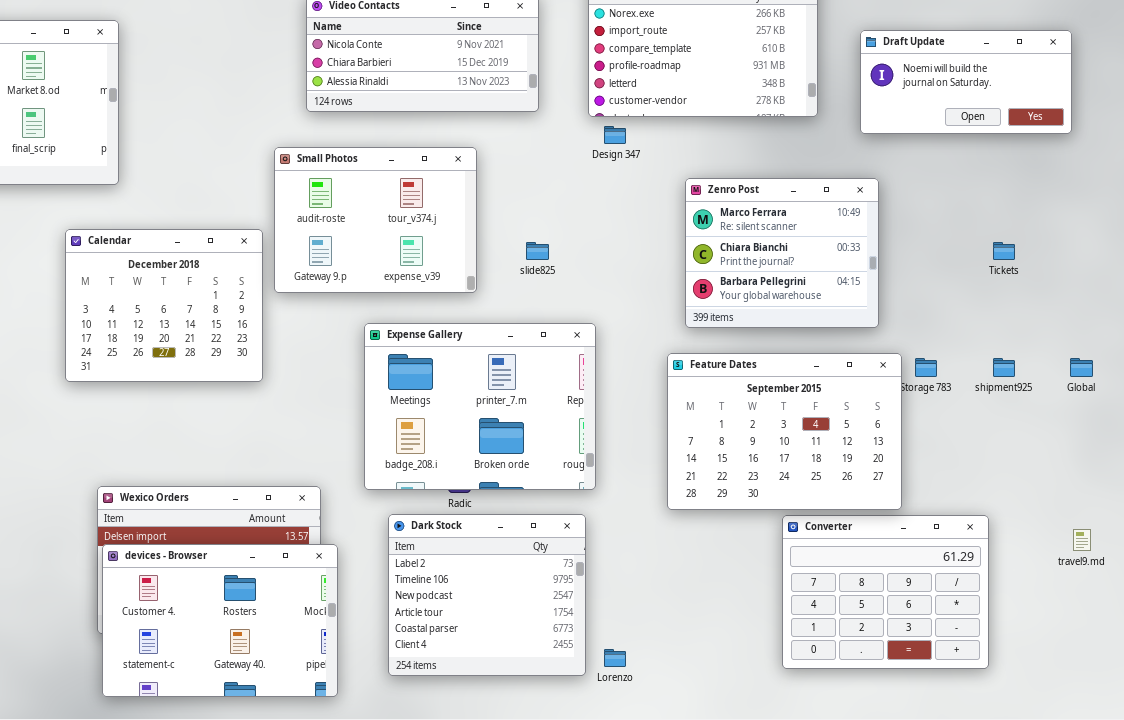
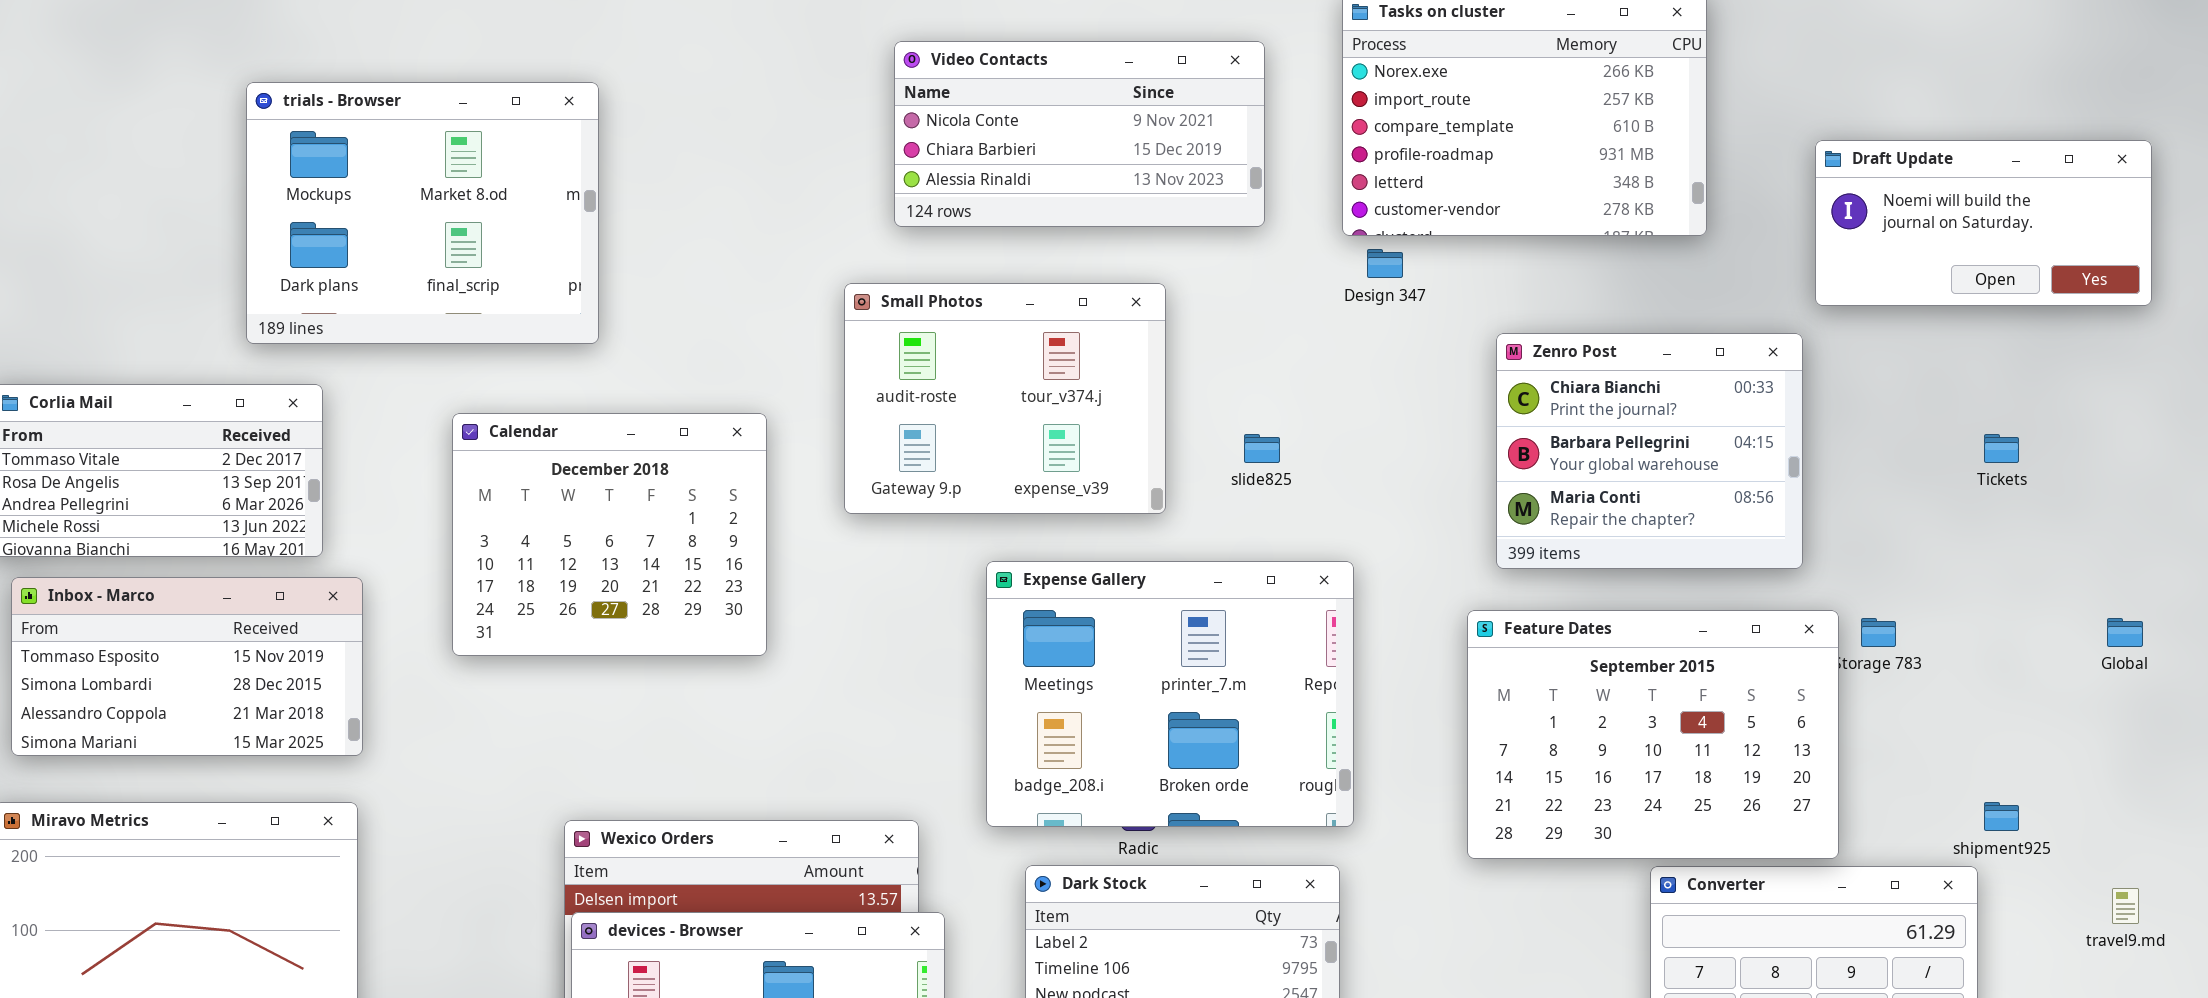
Draft Update: [860,30,1072,134] -> [1815,140,2152,306], moved
Zenro Post: [685,178,879,328] -> [1496,333,1803,569], scrolled down 1 row
Calendar: [65,229,263,382] -> [452,413,767,656], moved
shipment925: [993,358,1015,377] -> [1984,802,2019,831], moved

